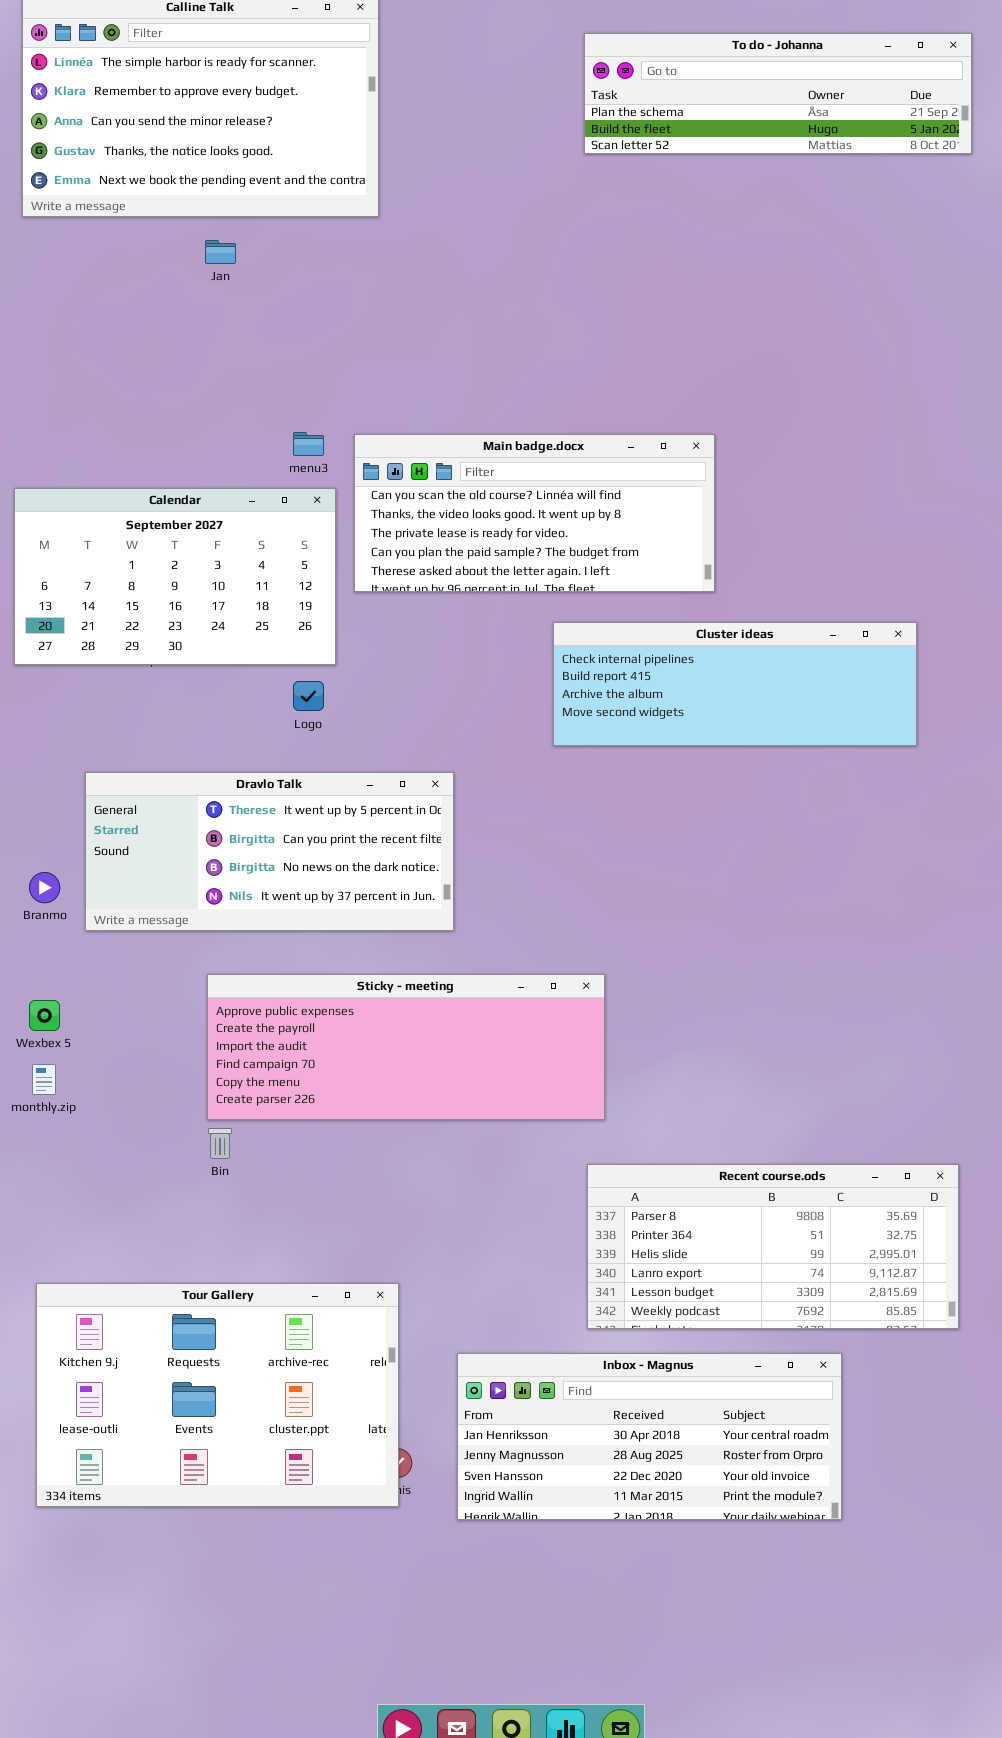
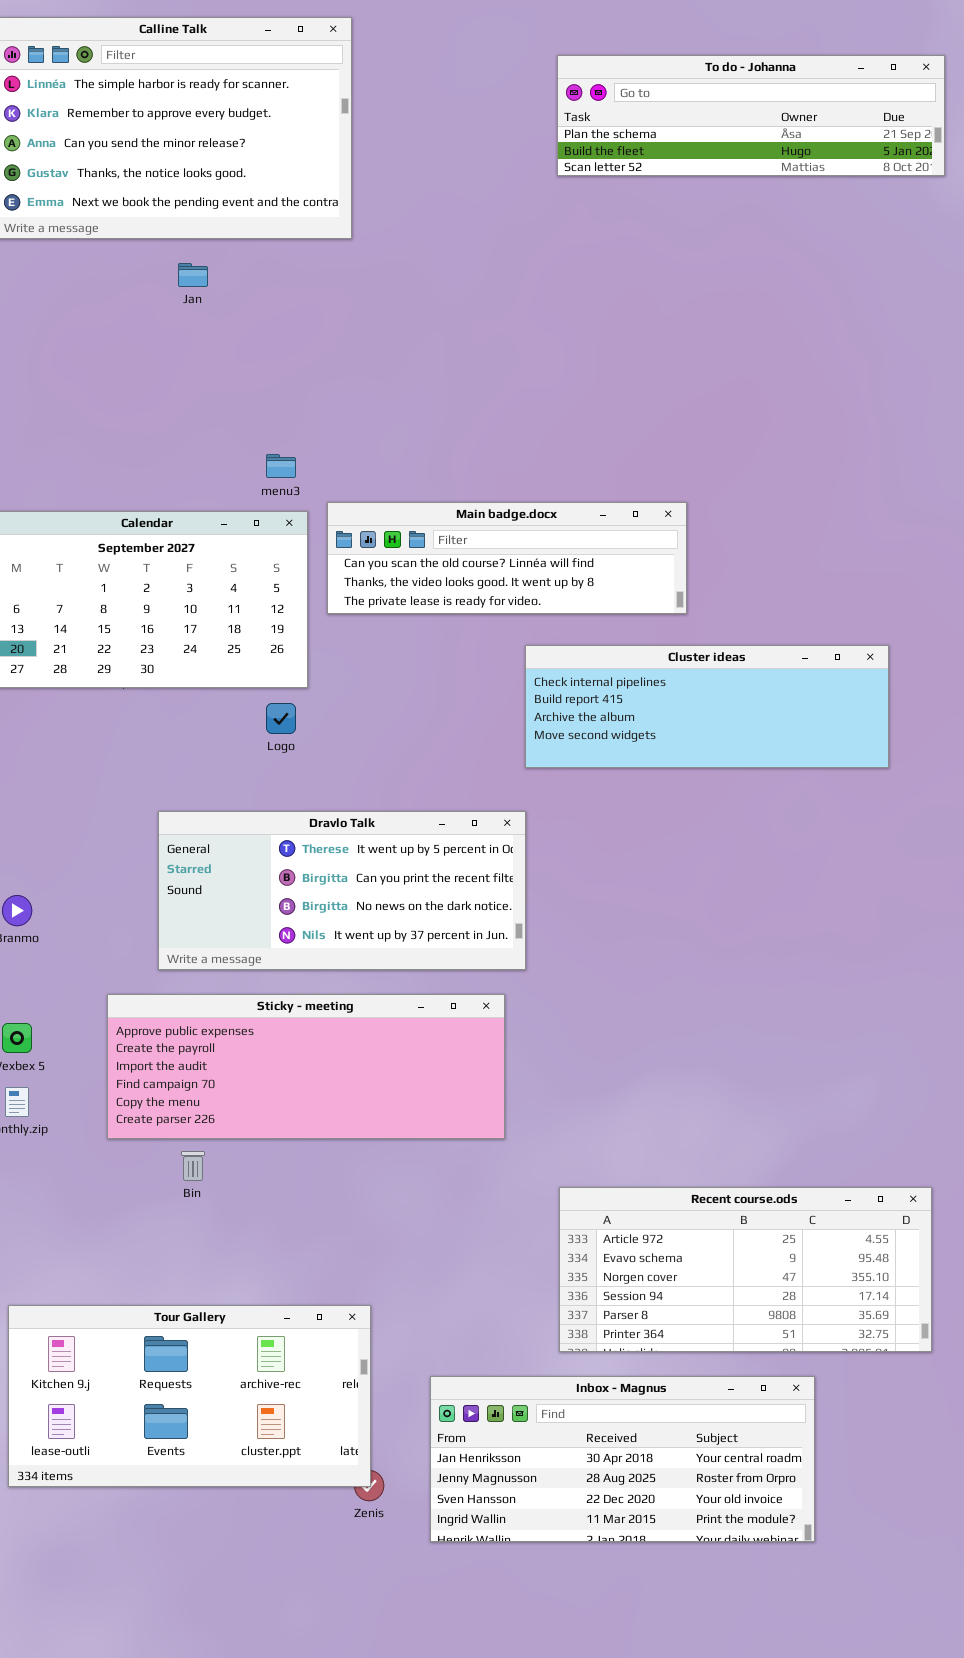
Main badge.docx: [354,434,715,592] -> [327,502,687,614], resized
Dravlo Talk: [85,772,454,931] -> [158,811,526,970], moved
Sticky - meeting: [207,974,605,1120] -> [107,994,505,1139], moved
Recent course.ods: [587,1164,959,1329] -> [559,1187,932,1352], scrolled up 4 rows
Tour Gallery: [36,1283,399,1507] -> [8,1305,371,1487], resized

